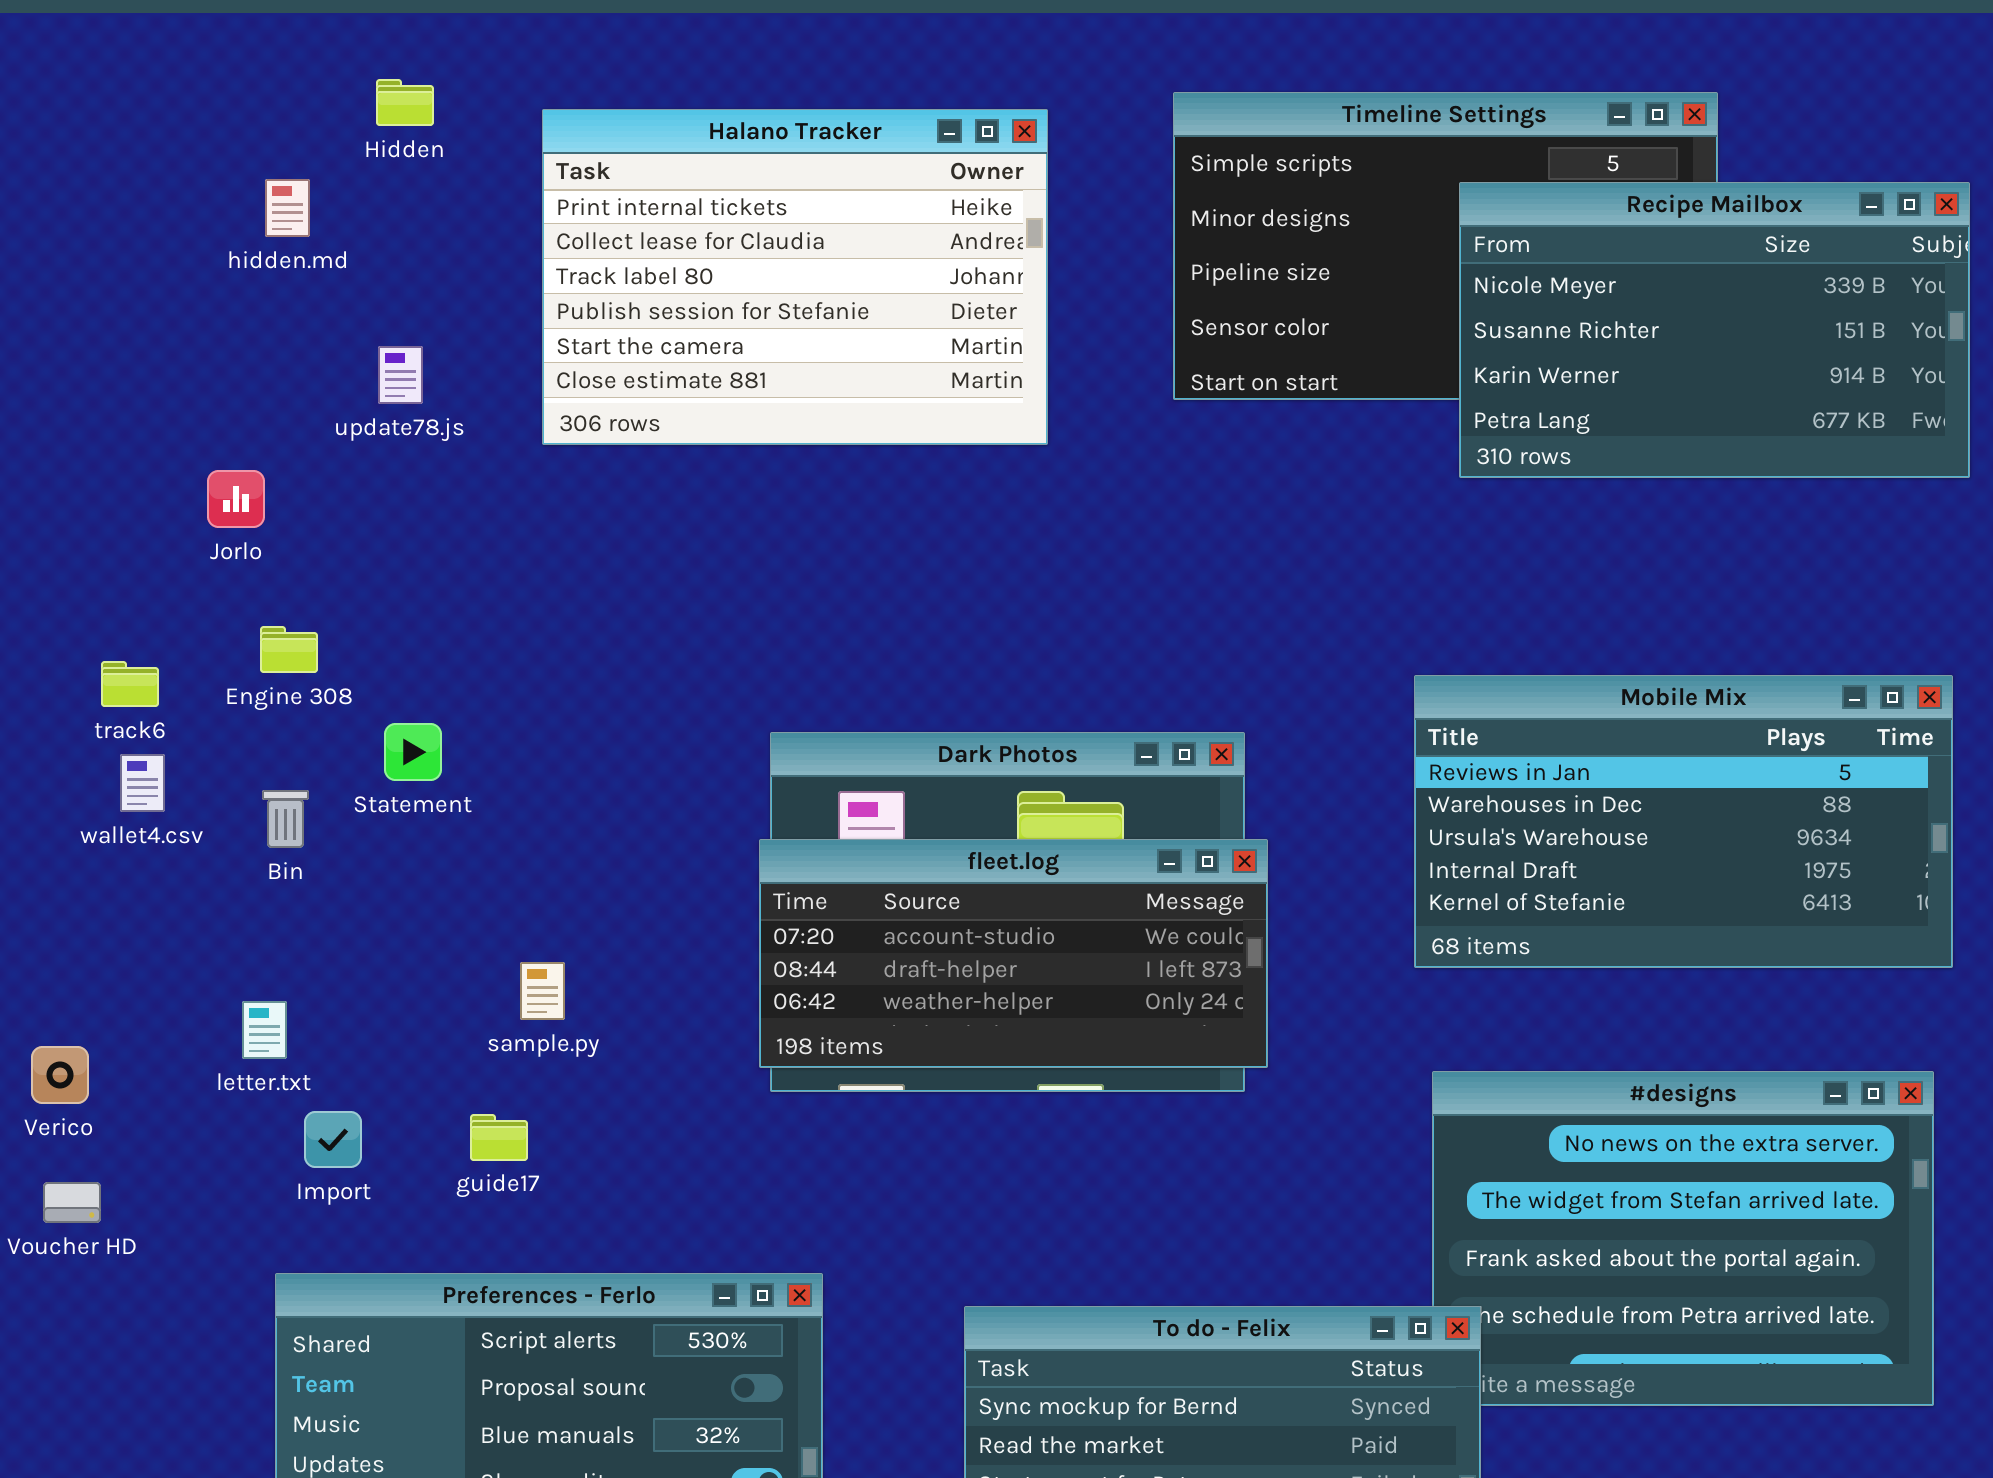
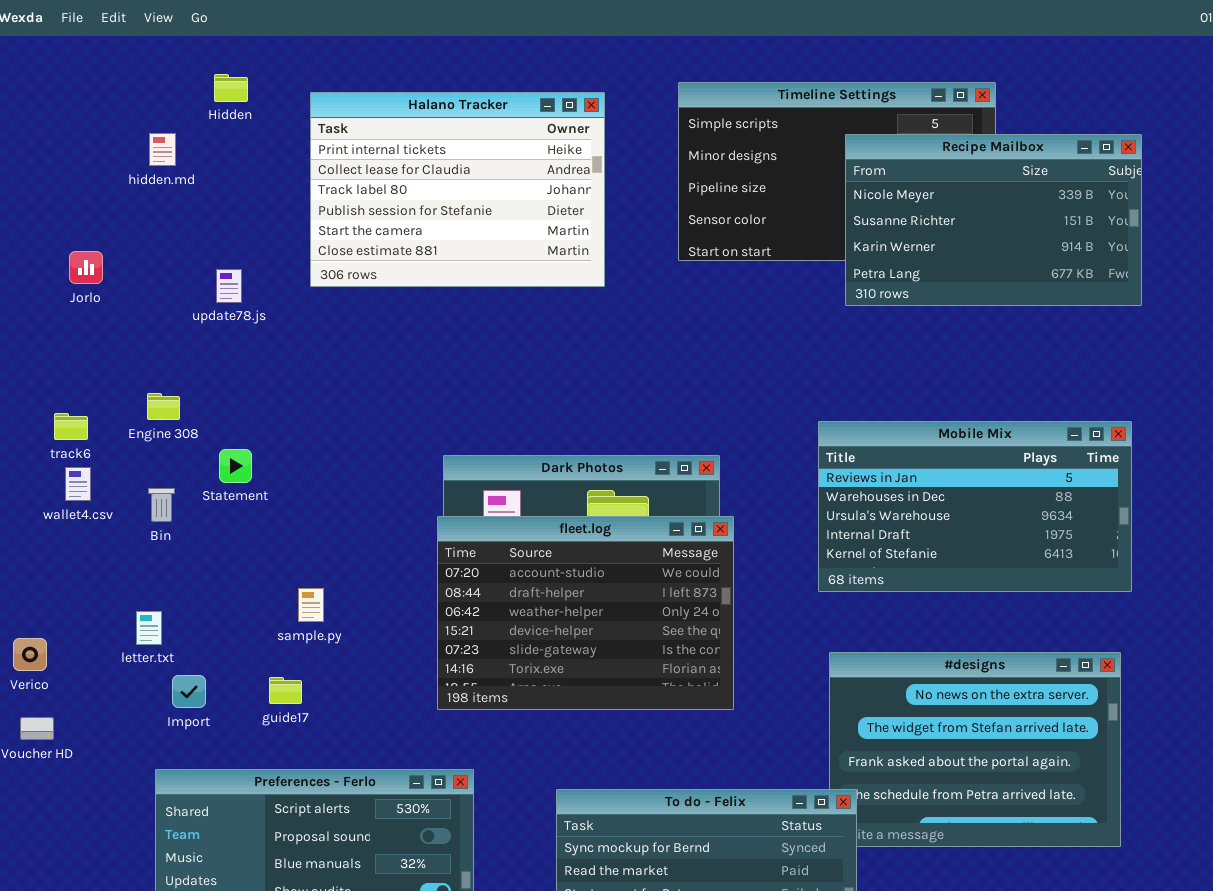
update78.js: [378,346,423,404] -> [216,269,242,303], moved
Jorlo: [207,470,265,528] -> [69,251,103,284], moved
fleet.log: [759,839,1268,1068] -> [437,516,734,710], resized

